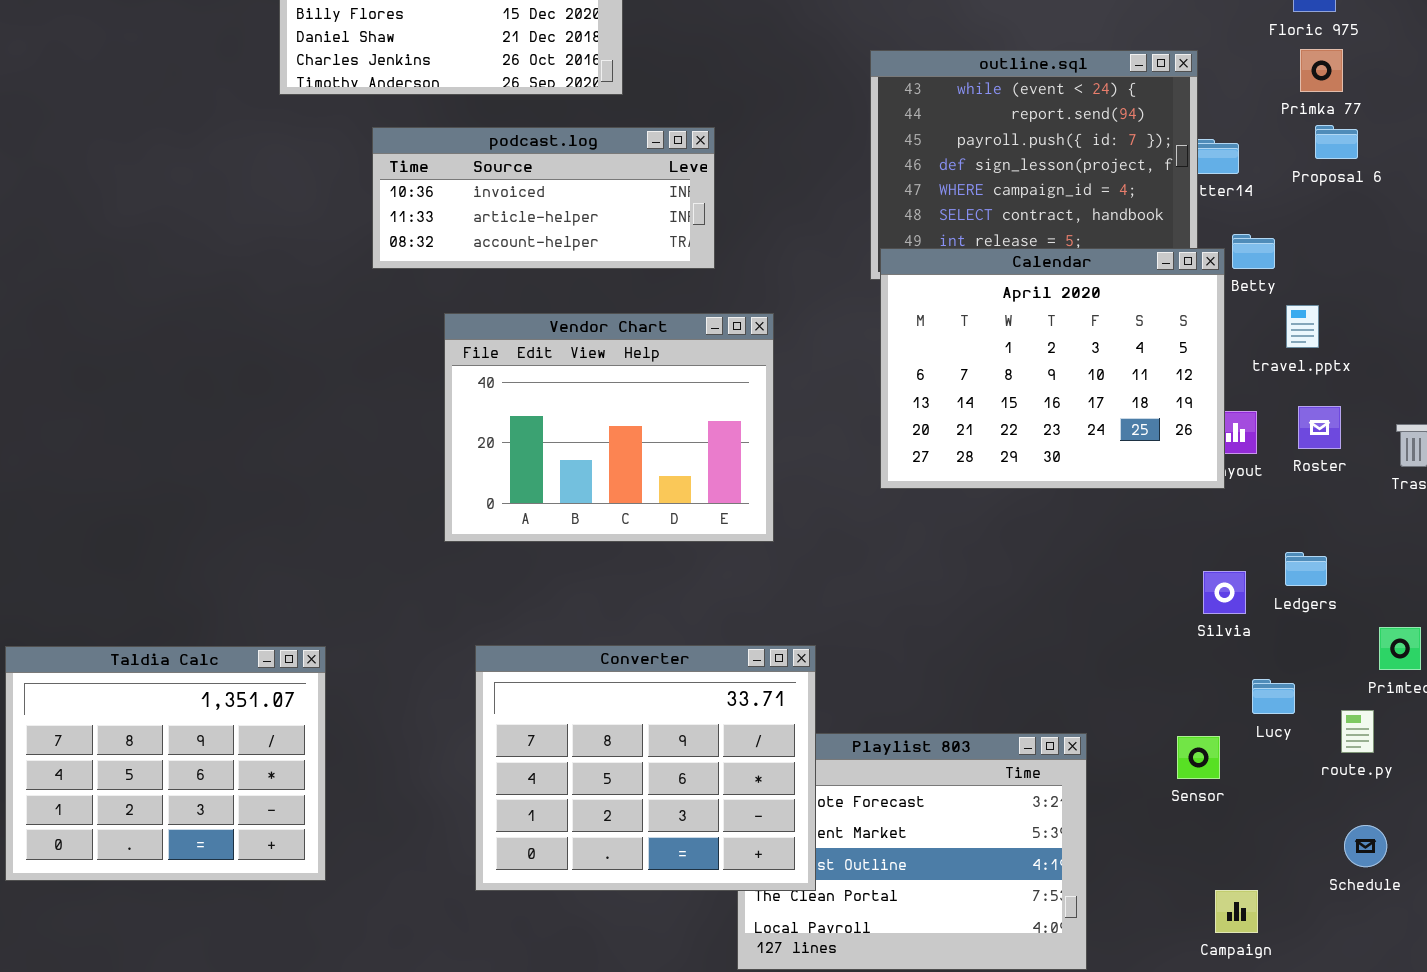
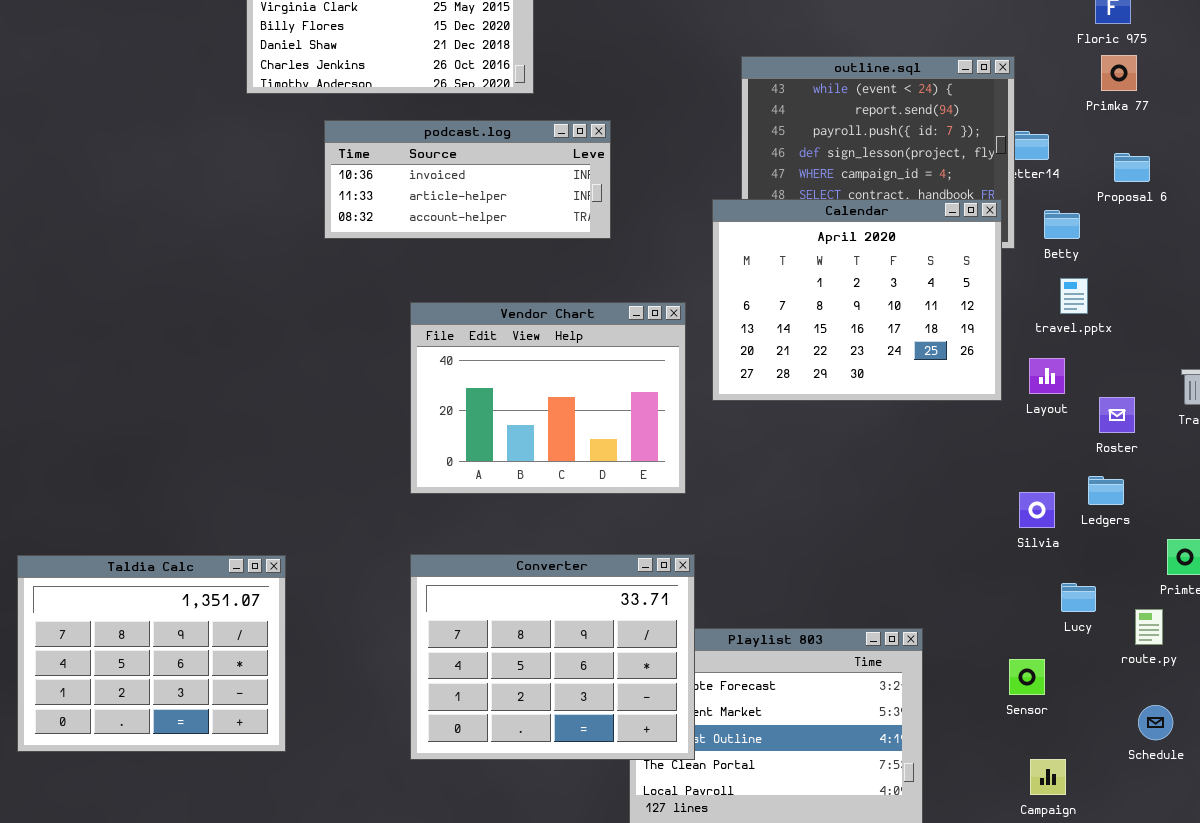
Proposal 6: [1315,125,1358,159] -> [1114,153,1150,182], moved
Calendar: [880,248,1225,489] -> [712,199,1002,401], moved
travel.pptx: [1286,305,1319,348] -> [1060,278,1088,314], moved
Vendor Chart: [444,313,774,542] -> [410,302,686,494], moved
Roster: [1298,406,1341,449] -> [1099,397,1135,433], moved
Sensor: [1177,736,1220,779] -> [1009,659,1045,695], moved

